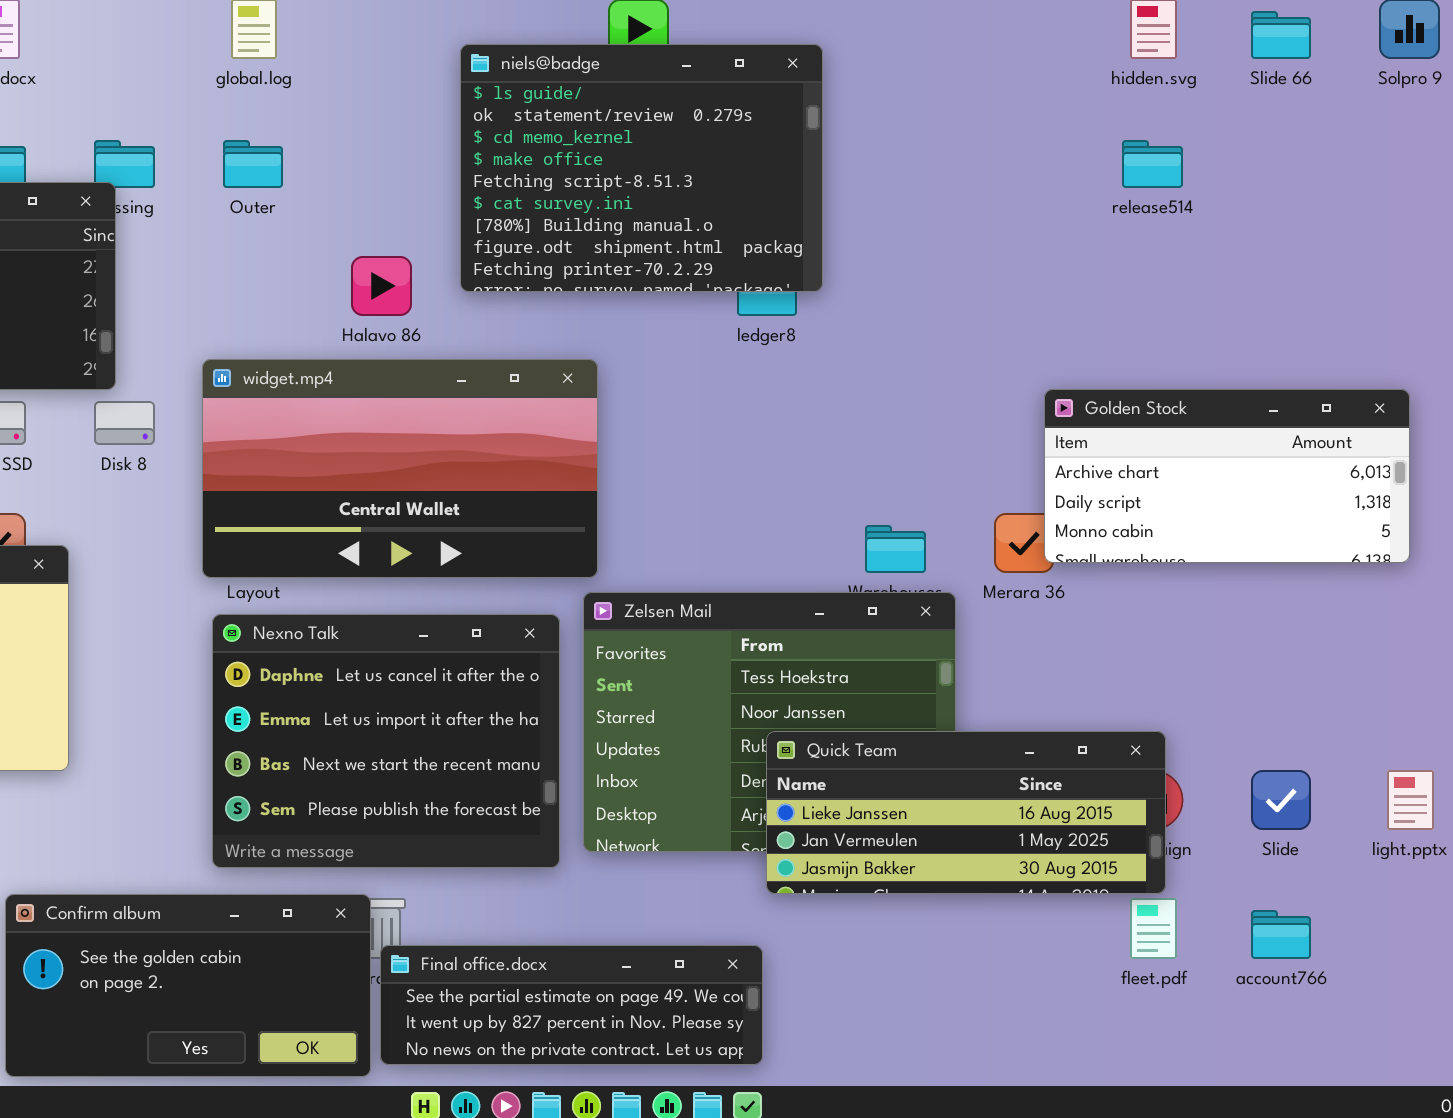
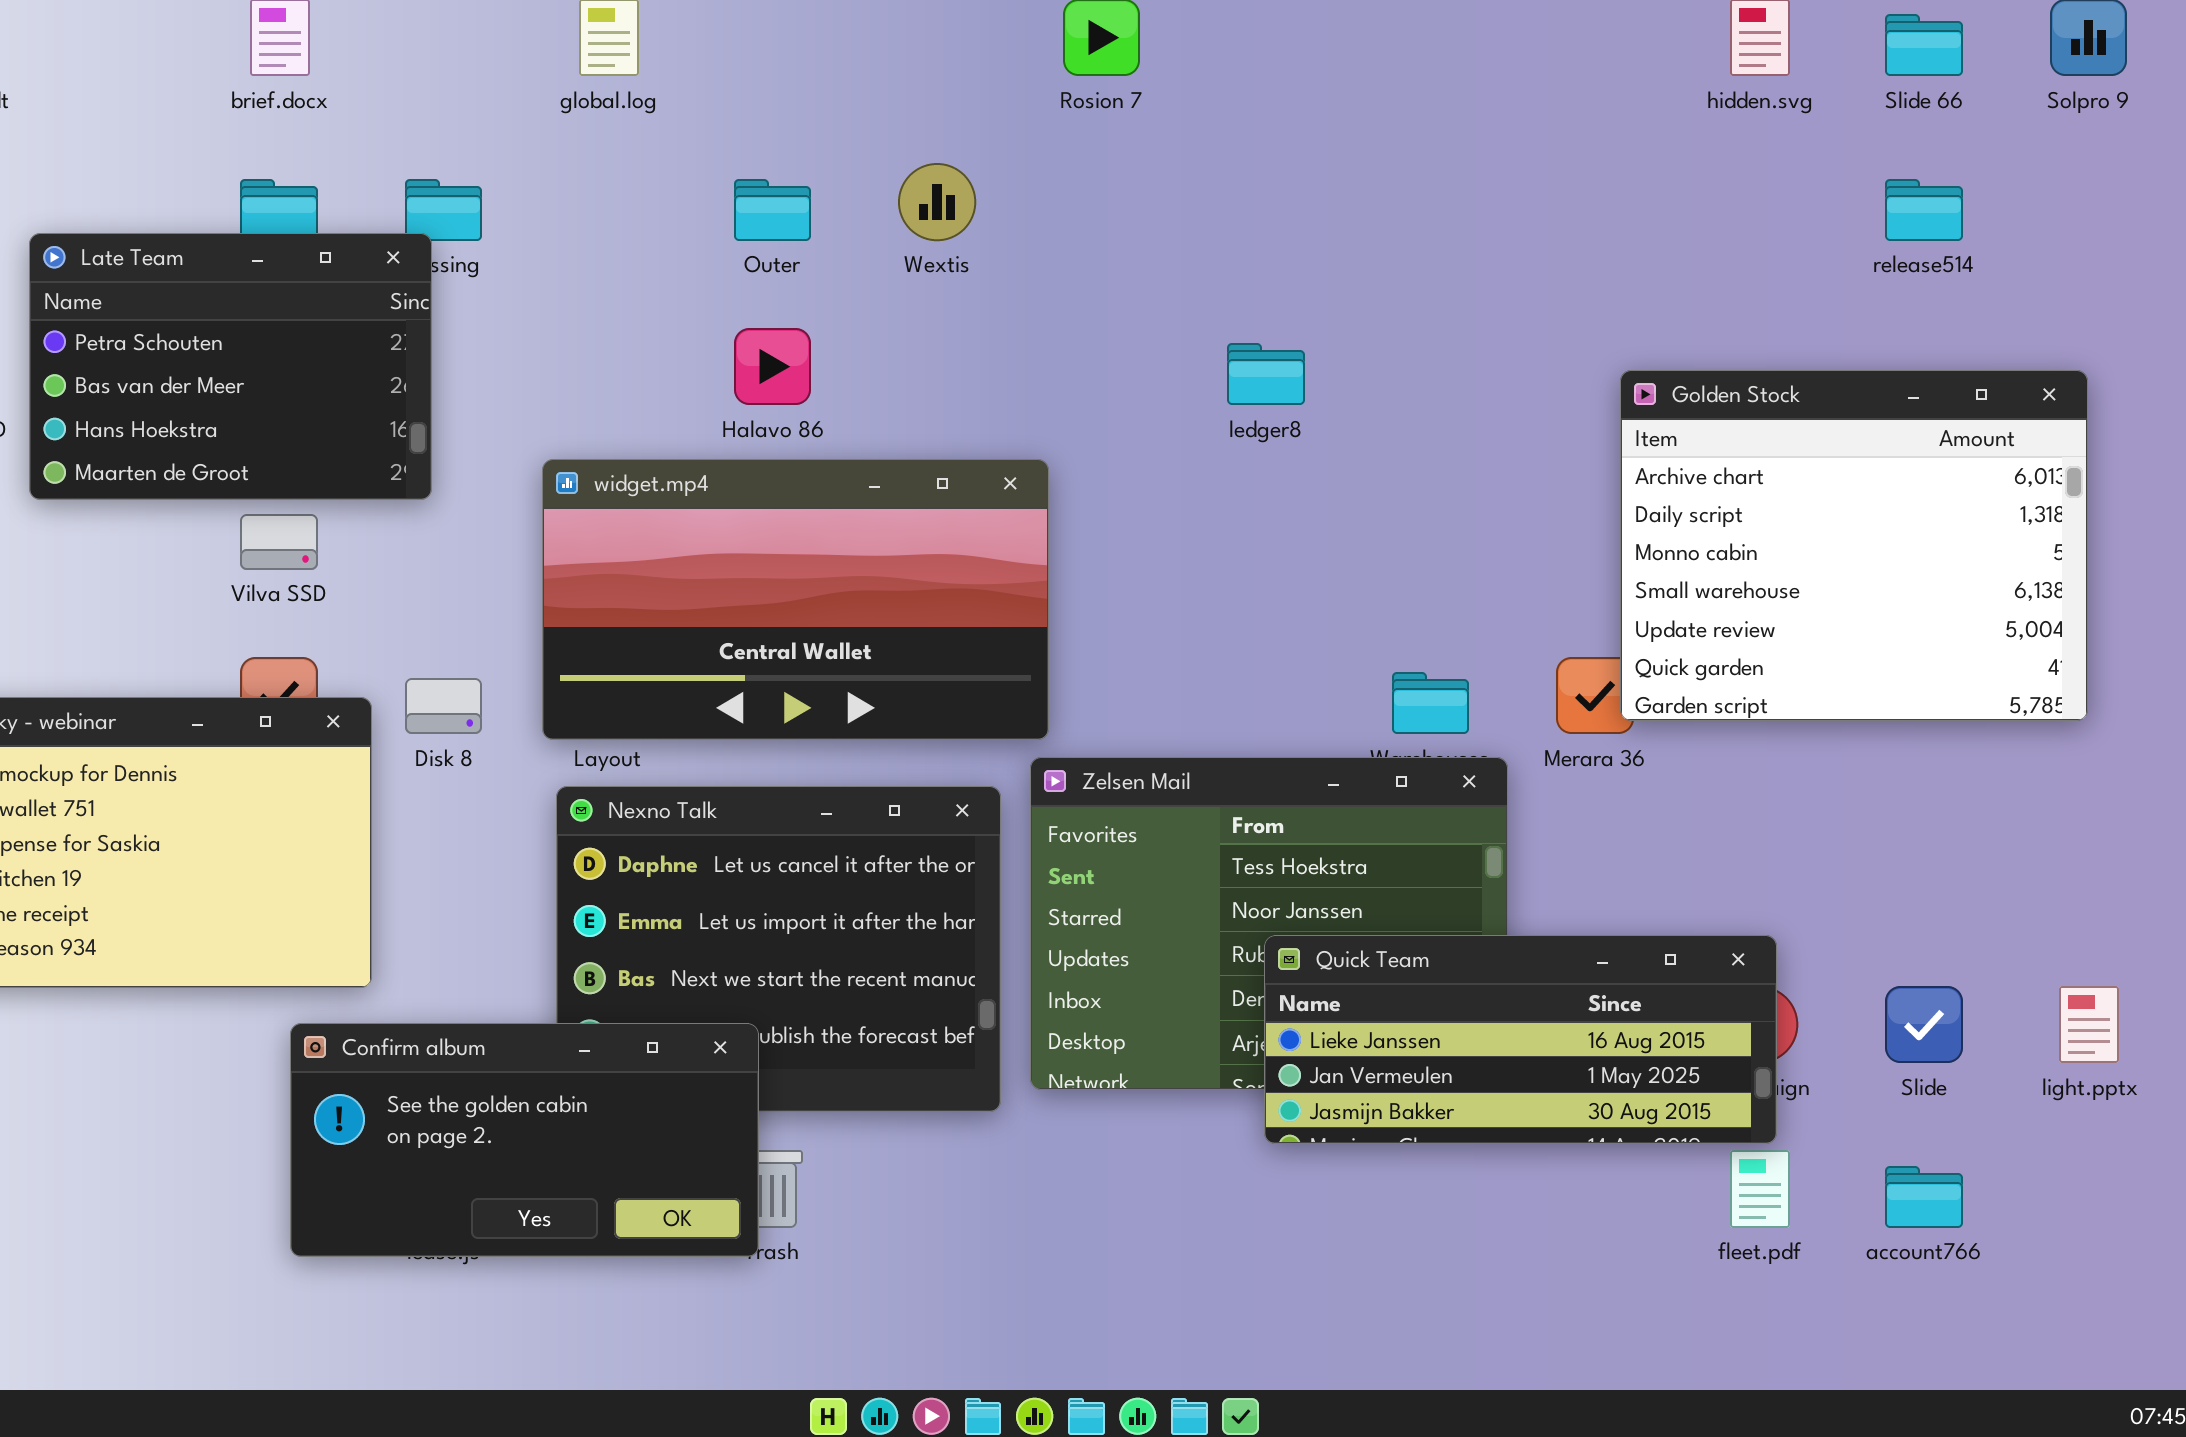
niels@badge: [460,44,823,292] -> none, closed
Outer: [223,140,283,188] -> [734,179,811,241], moved
release514: [1122,140,1183,188] -> [1885,179,1963,241], moved
Golden Stock: [1044,389,1410,563] -> [1620,370,2088,721], resized
Disk 8: [94,401,155,445] -> [405,678,482,734], moved
Confirm album: [5,894,371,1077] -> [290,1023,759,1257], moved
Final office.docx: [380,945,763,1065] -> none, closed

